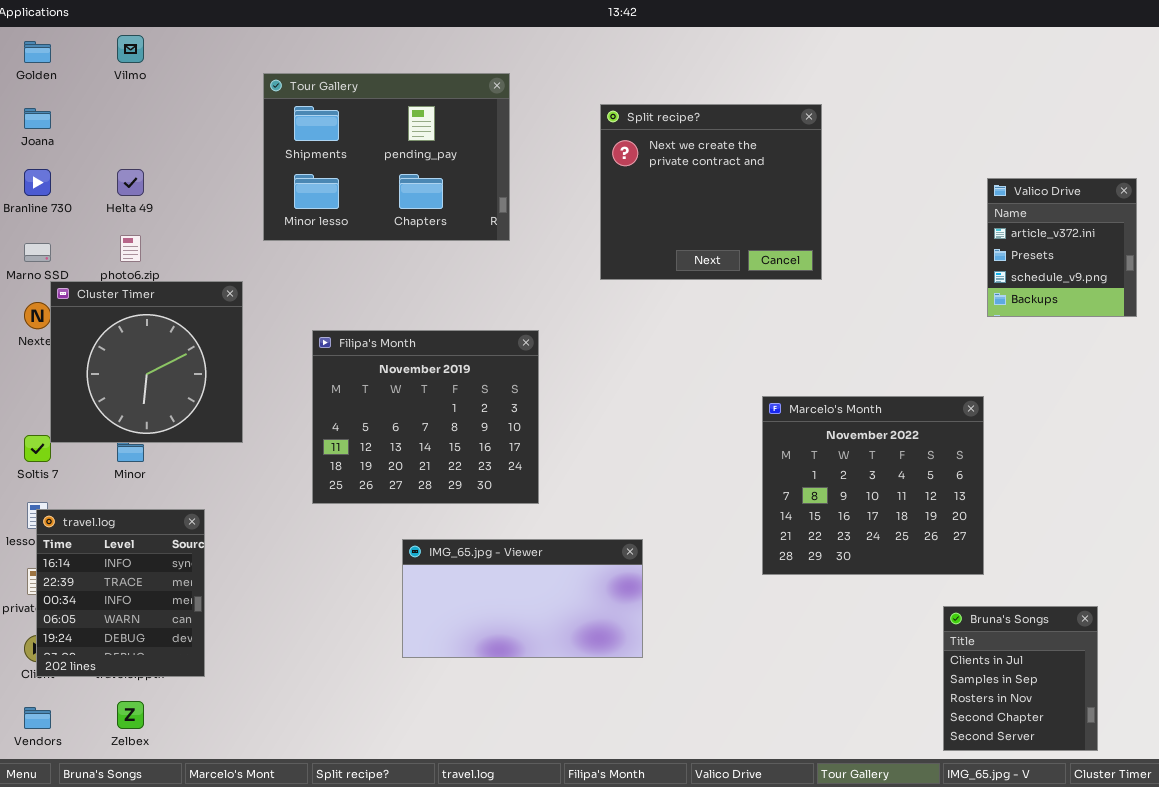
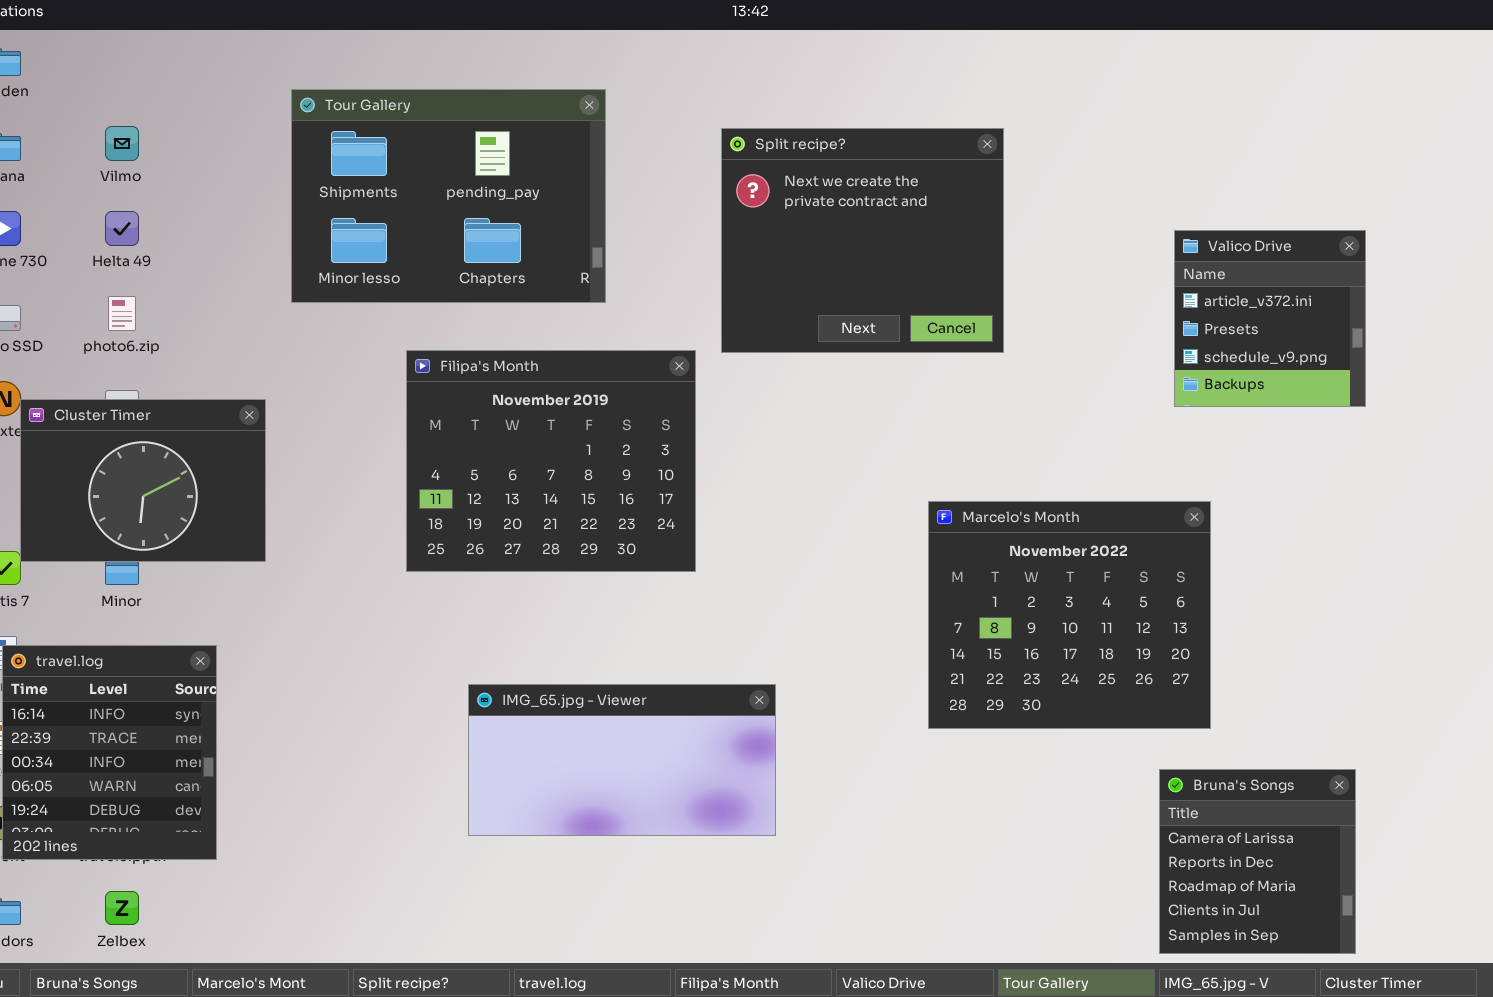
Vilmo: [117,35,144,63] -> [105,126,139,161], moved
Valico Drive: [987,178,1137,317] -> [1174,230,1366,407], moved
Cluster Timer: [50,281,243,443] -> [20,399,266,562], resized
Filipa's Month: [312,330,539,504] -> [406,350,696,572], moved
Bruna's Songs: [943,606,1098,751] -> [1159,769,1356,954], scrolled up 3 rows

